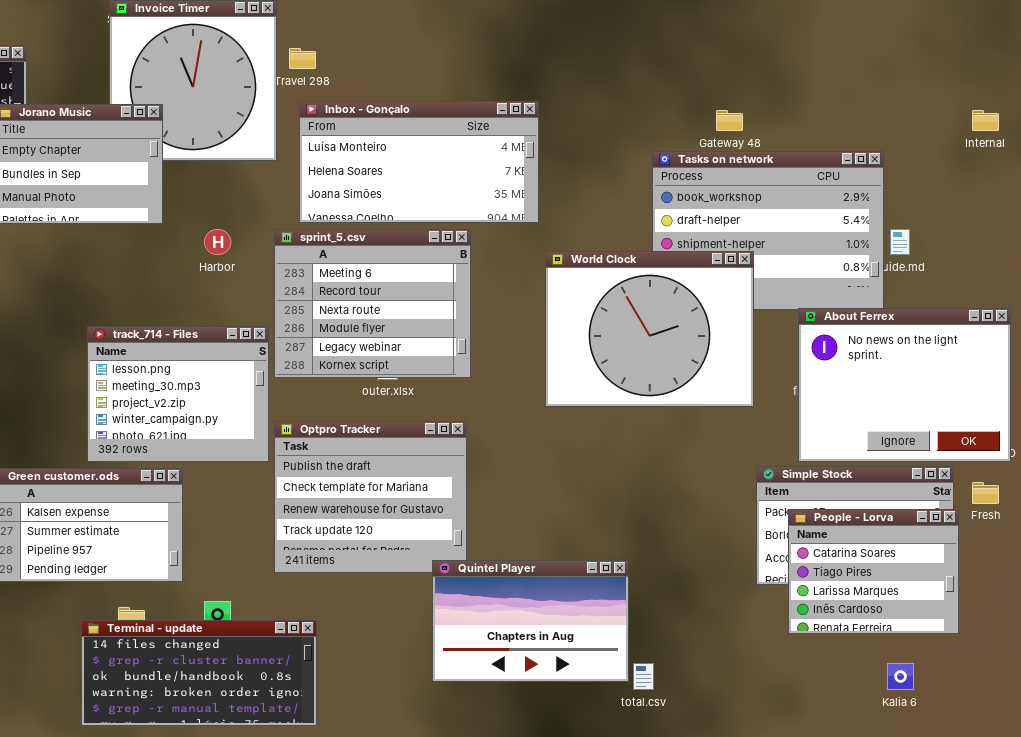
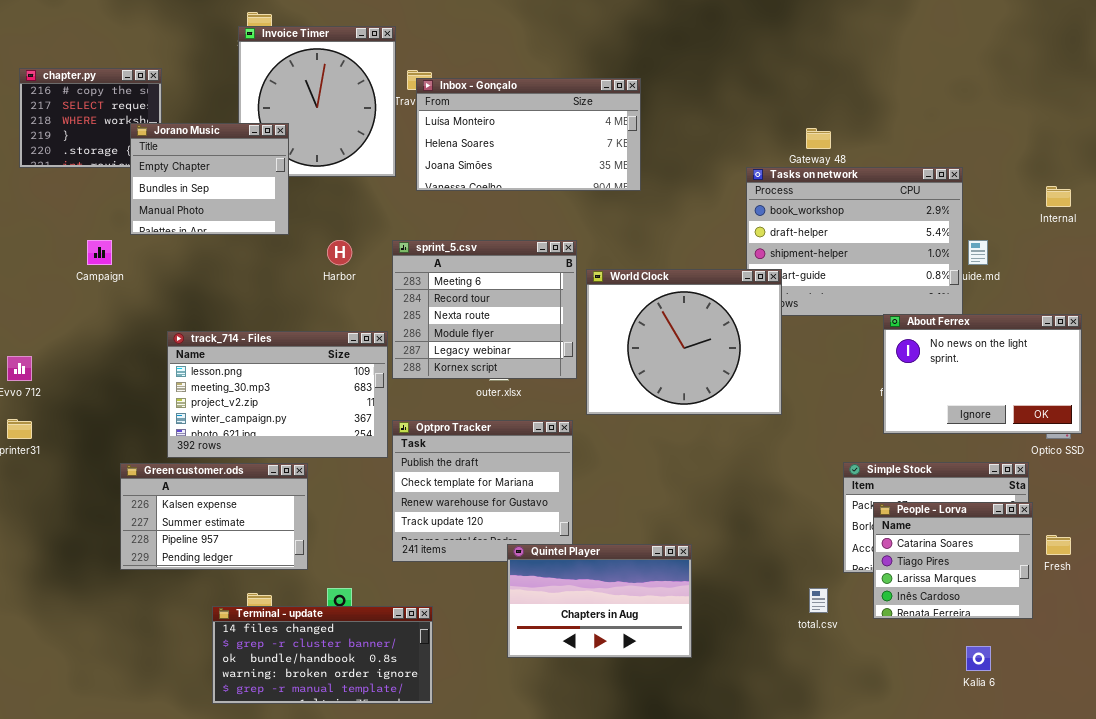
Inbox - Gonçalo: [299,101,539,223] -> [416,78,641,191], moved
Internal: [972,110,999,131] -> [1046,186,1071,207], moved
World Clock: [545,251,754,407] -> [586,269,782,415], moved
About Ferrex: [798,308,1011,462] -> [883,314,1082,434], resized
track_714 - Files: [87,326,269,462] -> [167,331,388,458], resized
Fresh: [972,482,999,504] -> [1046,535,1071,555], moved
Quintel Player: [432,560,629,682] -> [507,544,692,658], moved
total.csv: [633,663,654,690] -> [809,588,828,613], moved

